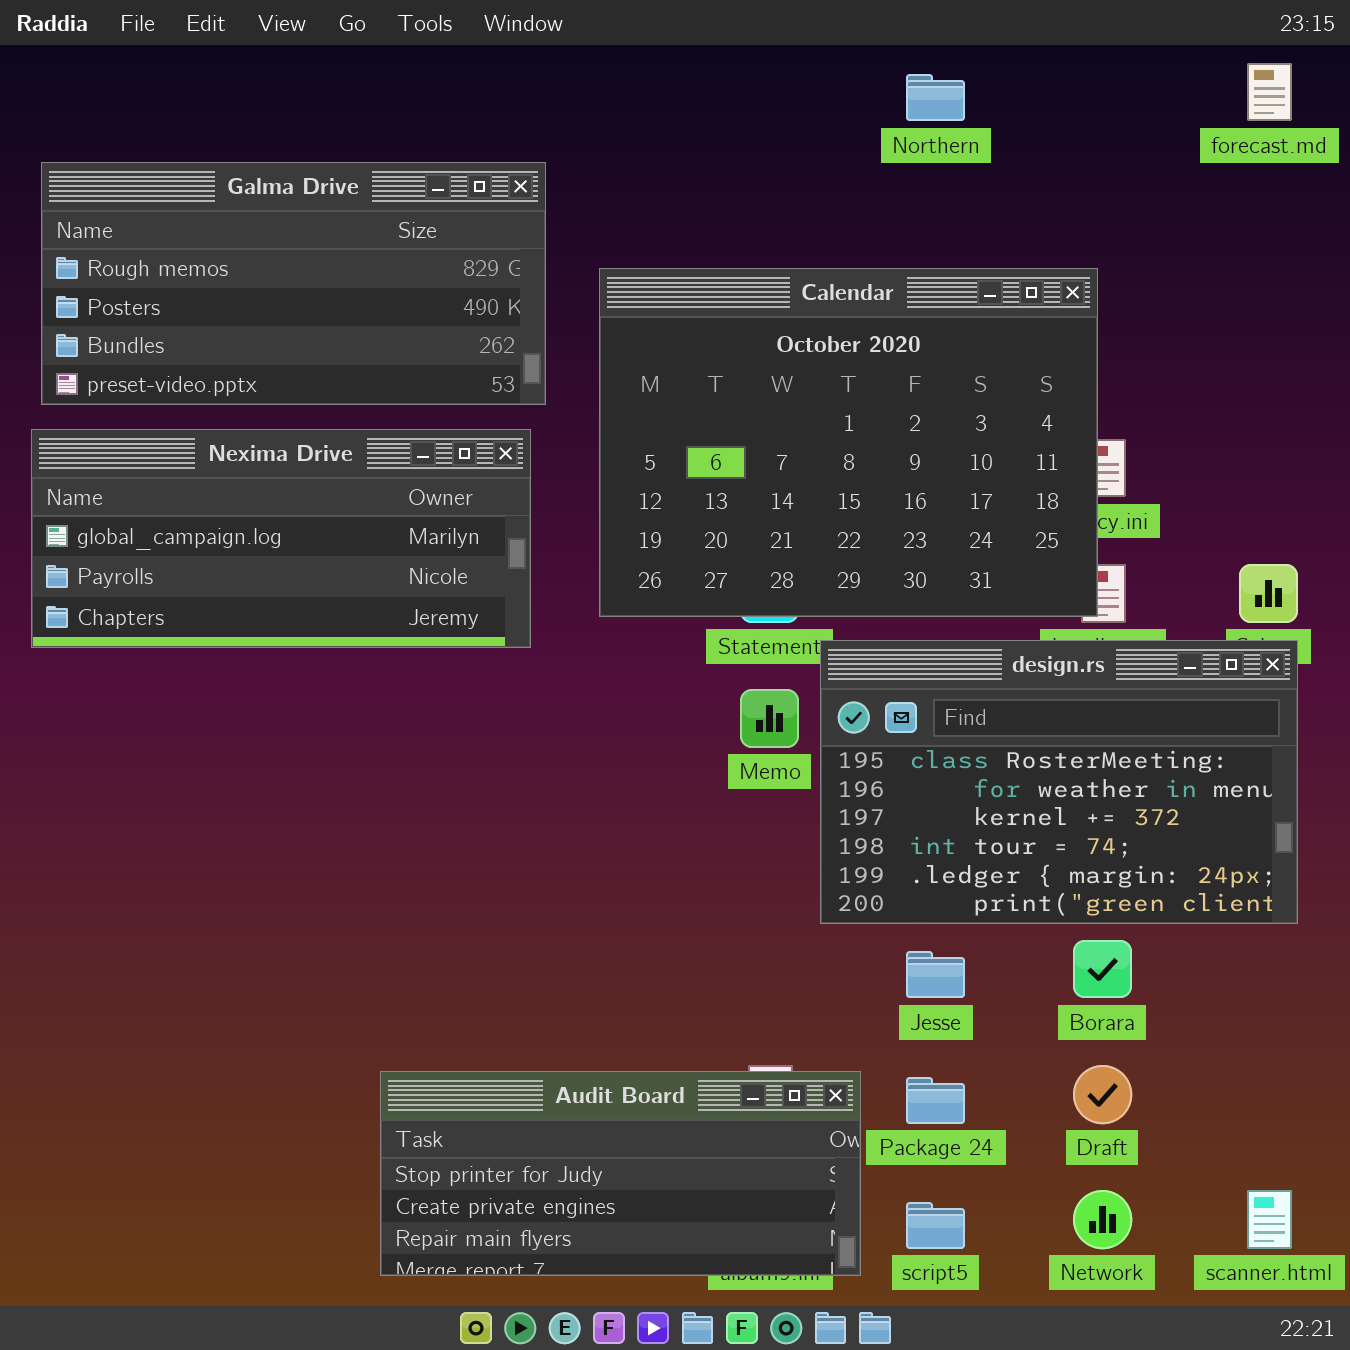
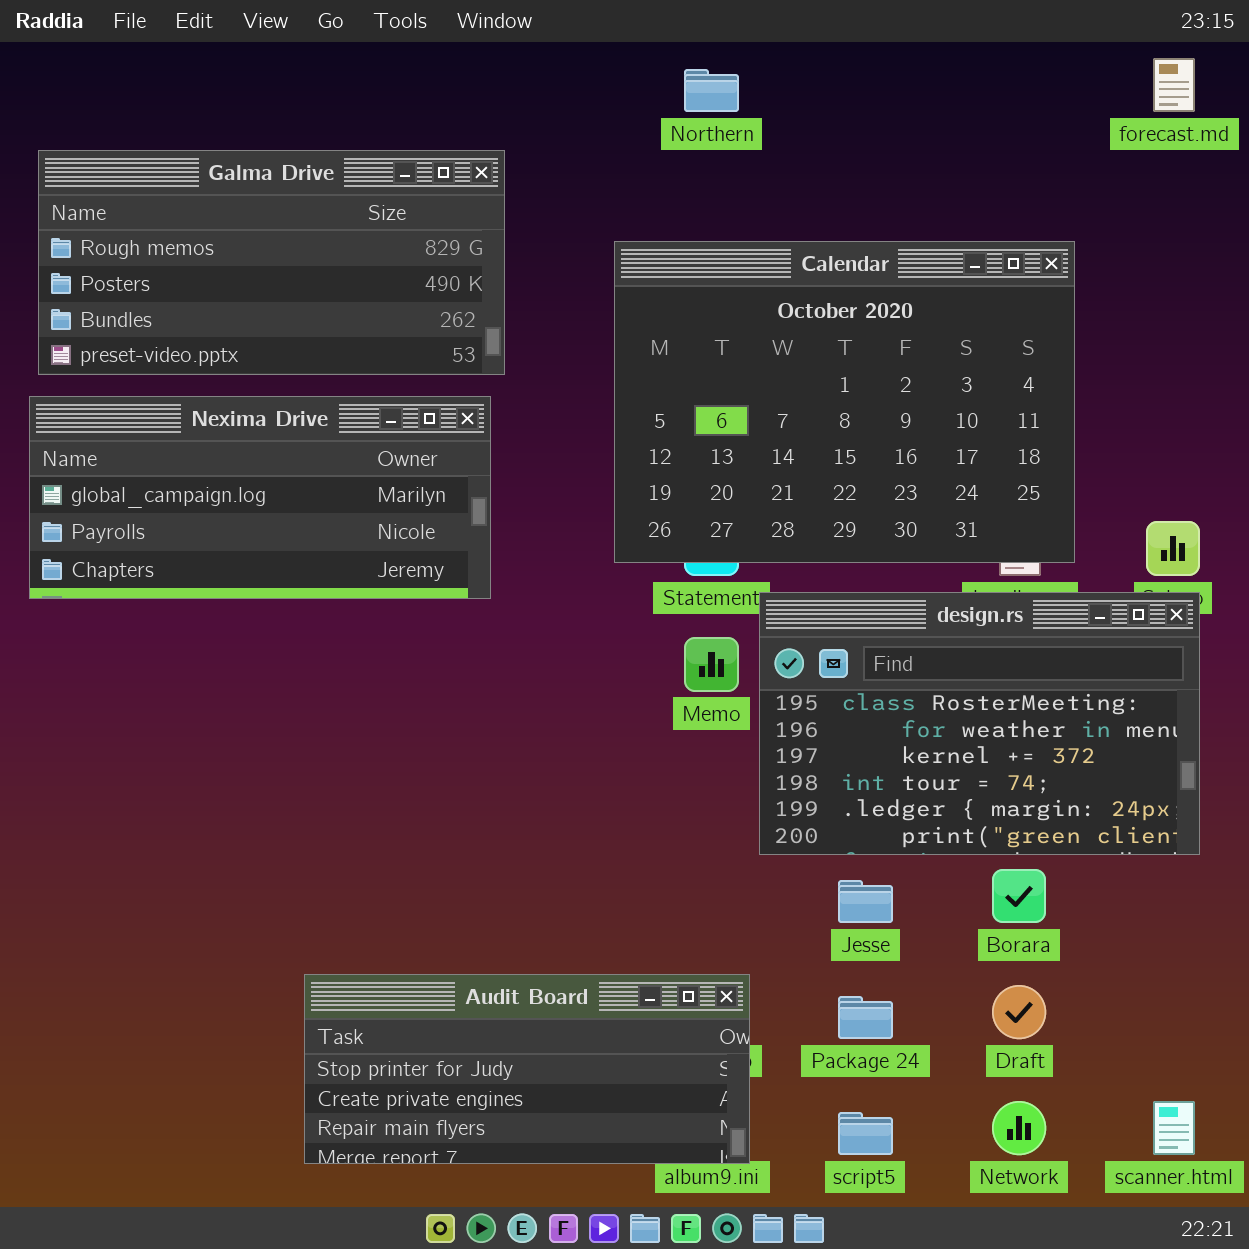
Northern: [906,74,965,121] -> [684,69,739,112], moved
Calendar: [599,268,1098,617] -> [614,241,1075,563], moved
Audit Board: [380,1071,861,1276] -> [304,974,750,1164], moved

